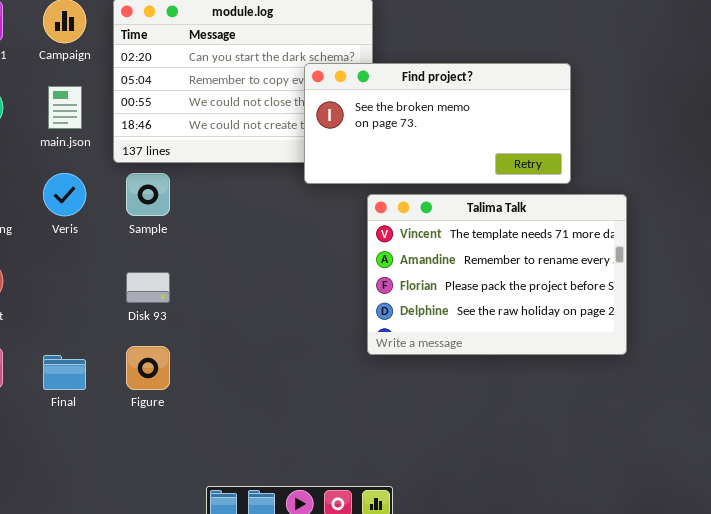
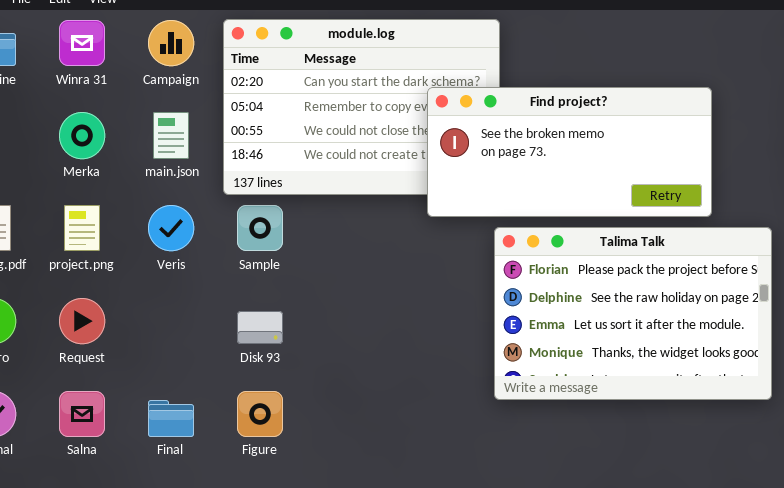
Talima Talk: [367,194,627,355] -> [494,227,772,400], scrolled down 2 rows

